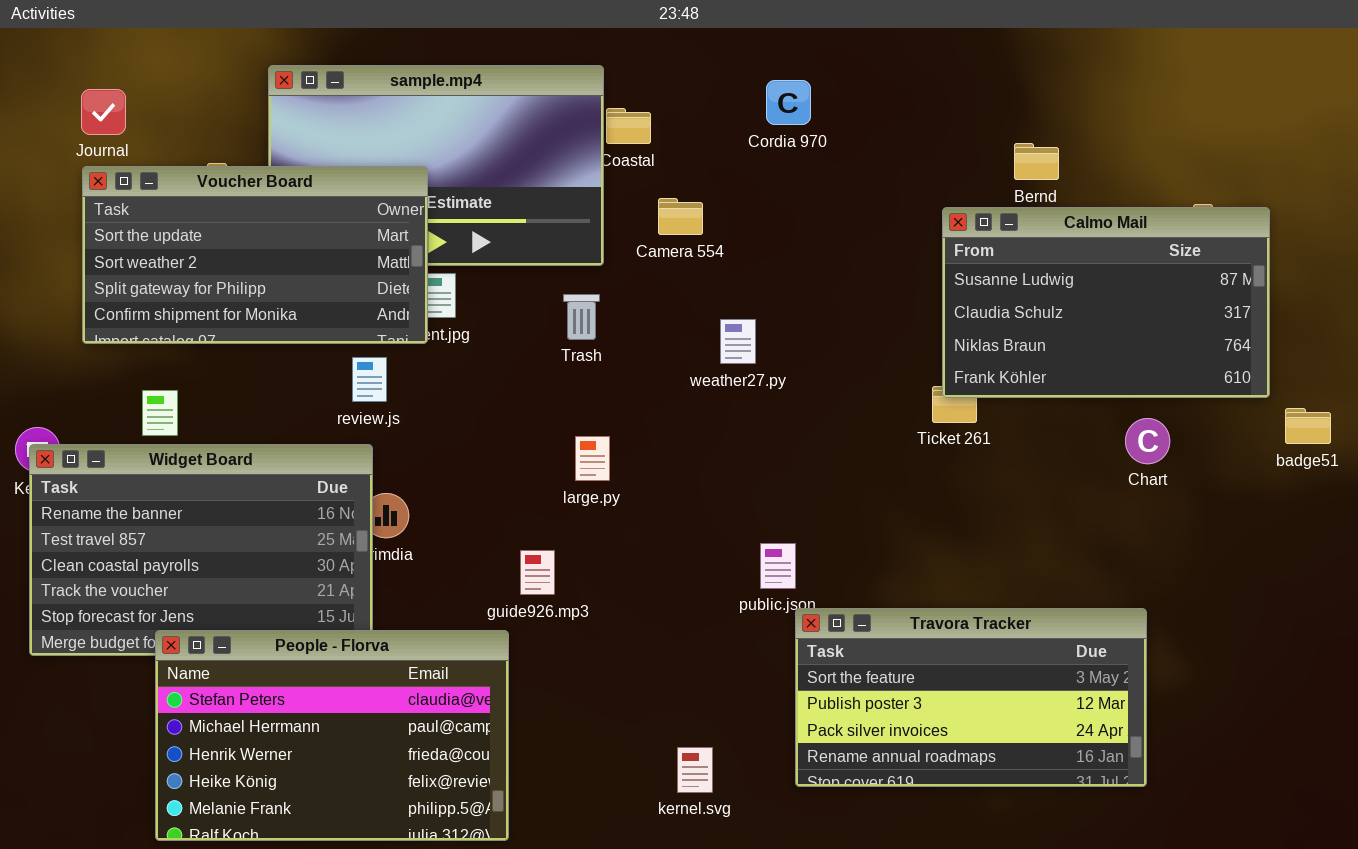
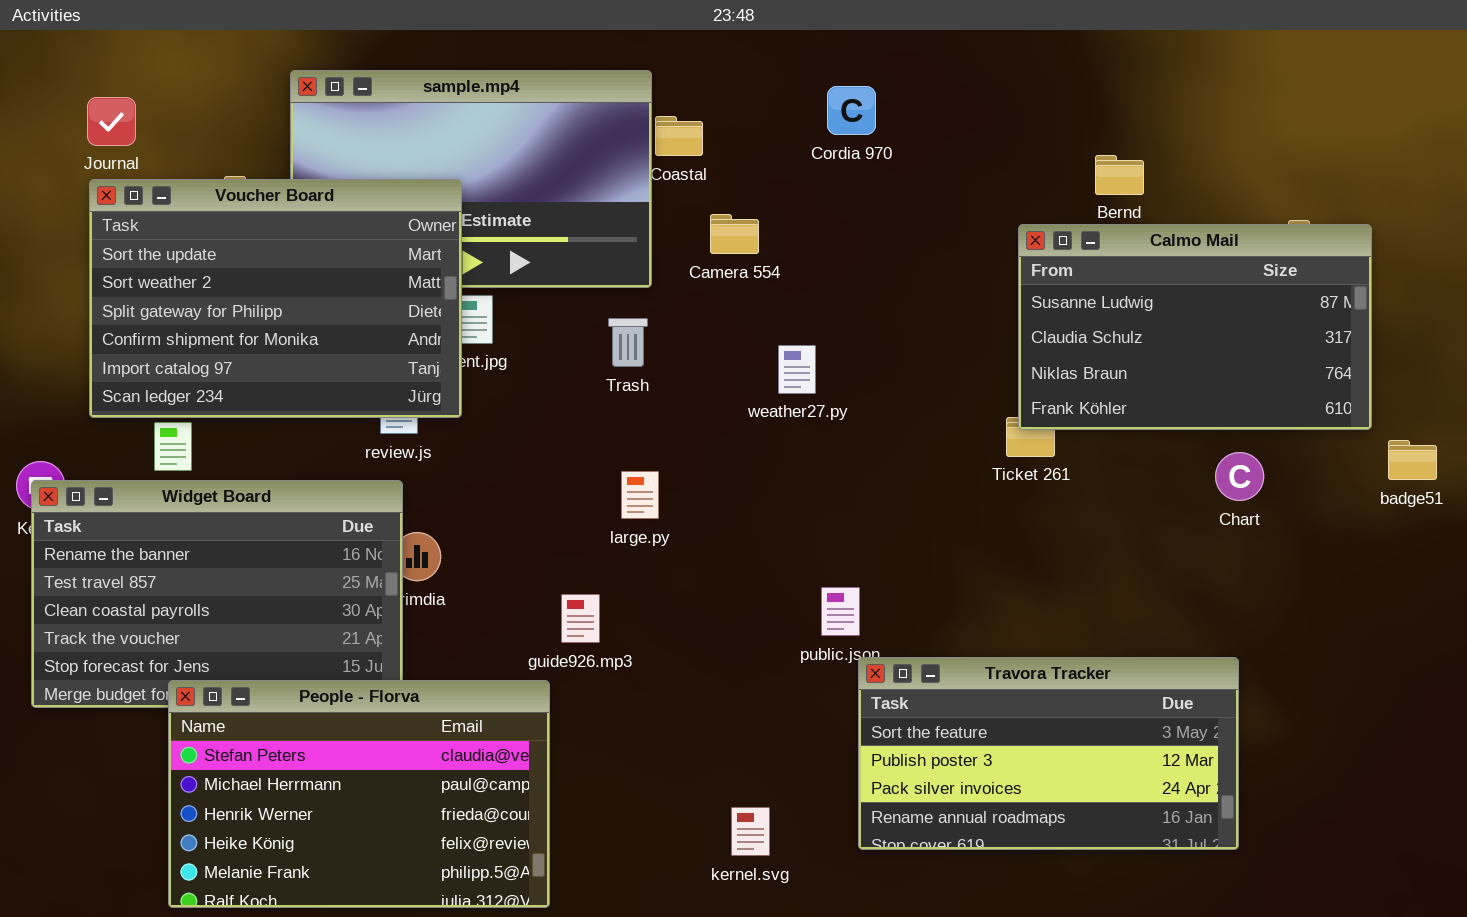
Voucher Board: [82,166,428,344] -> [89,179,462,418], resized

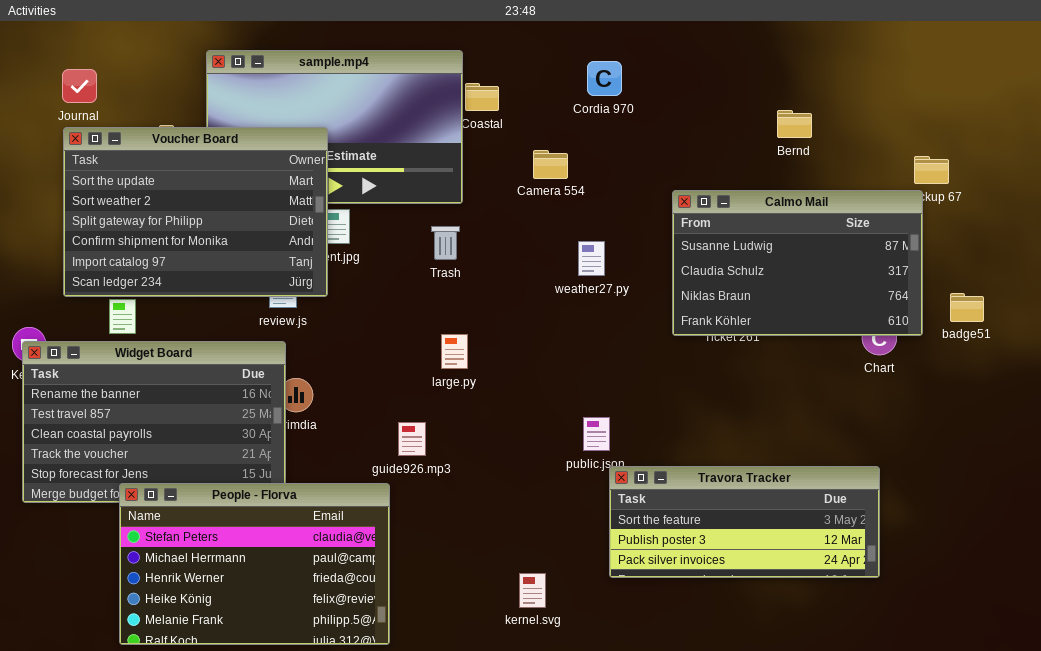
Camera 554: [710,214,759,254] -> [533,150,568,179], moved
Calmo Mail: [1018,224,1372,430] -> [672,190,923,336], moved
weather27.py: [778,345,816,394] -> [578,241,605,276], moved
badge51: [1388,440,1437,480] -> [950,293,984,322], moved
Travora Tracker: [858,657,1239,850] -> [609,466,880,578], resized

